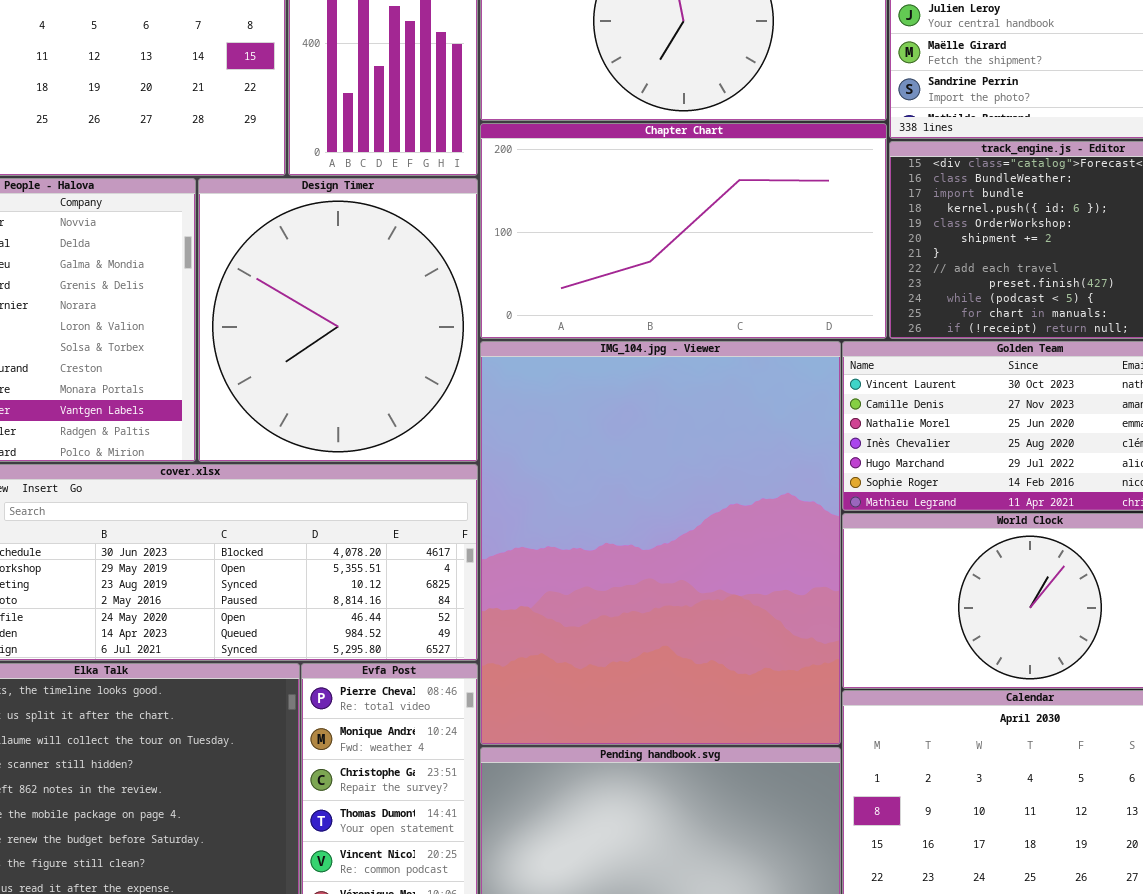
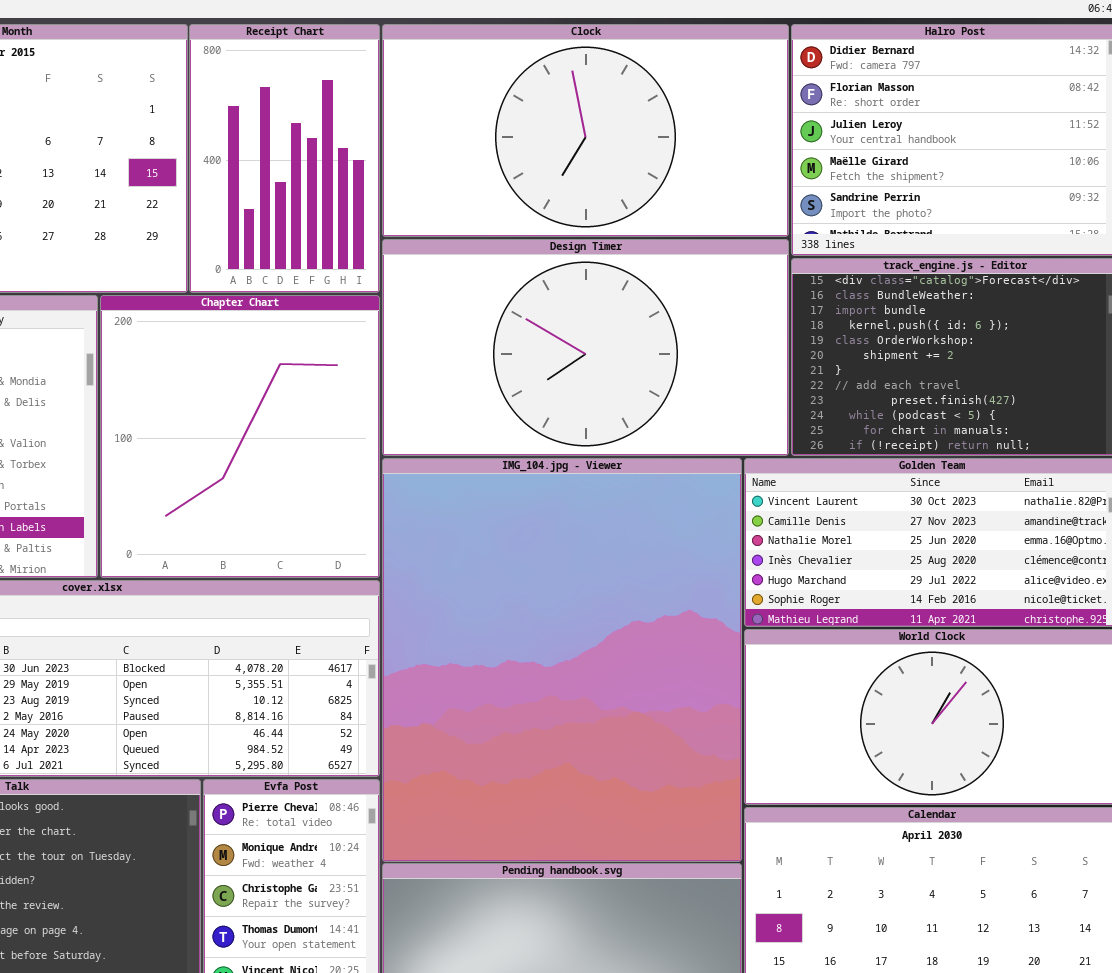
Chapter Chart: [480,123,887,339] -> [100,295,380,578], moved, resized
Design Timer: [198,178,478,462] -> [382,239,789,456], moved, resized

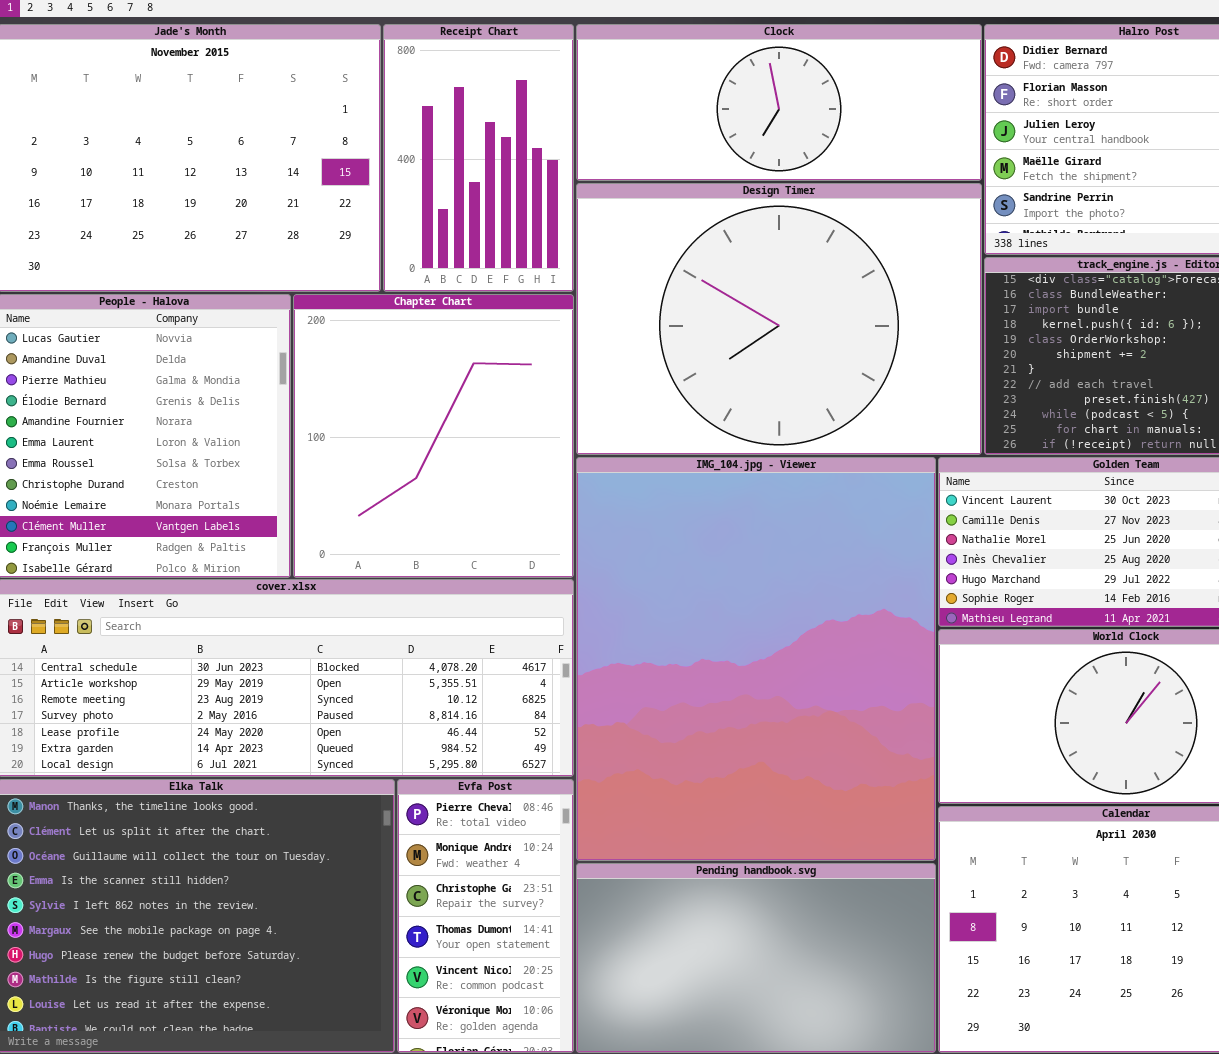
Clock: [382,24,789,237] -> [576,24,982,181], resized
Design Timer: [382,239,789,456] -> [576,183,982,455], resized

